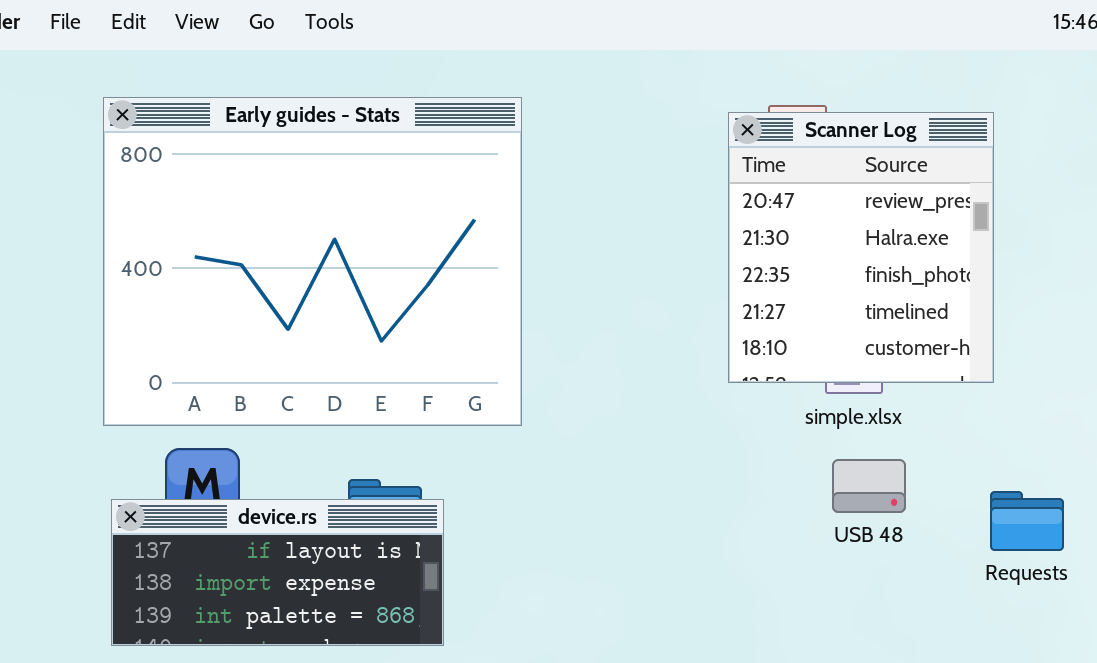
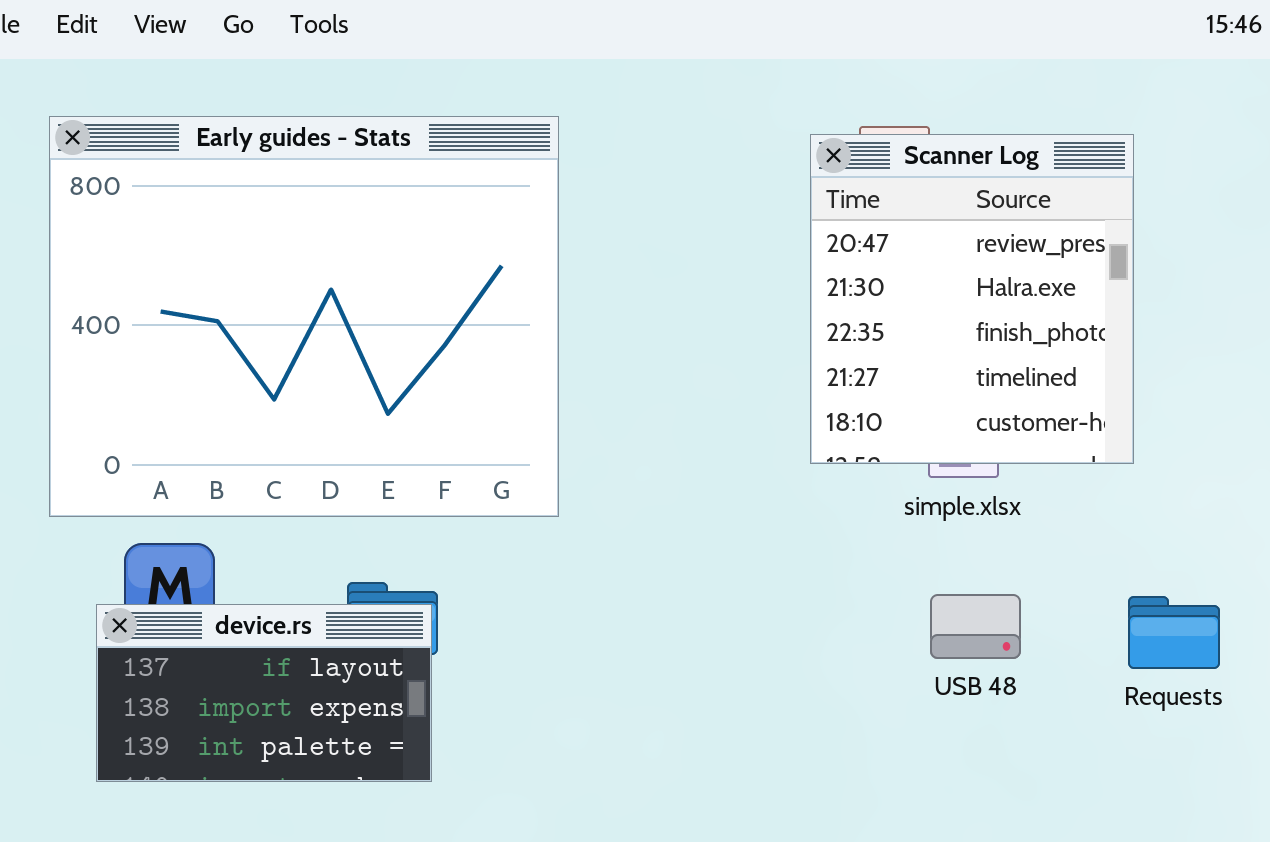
USB 48: [832,459,906,513] -> [930,594,1021,659], moved
device.rs: [111,499,444,646] -> [96,604,432,782], moved, resized

